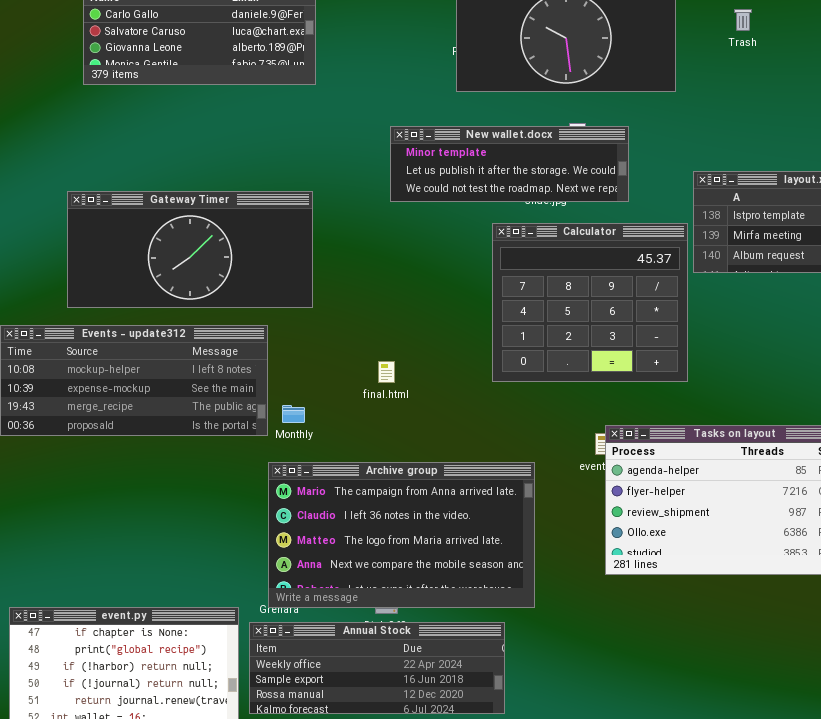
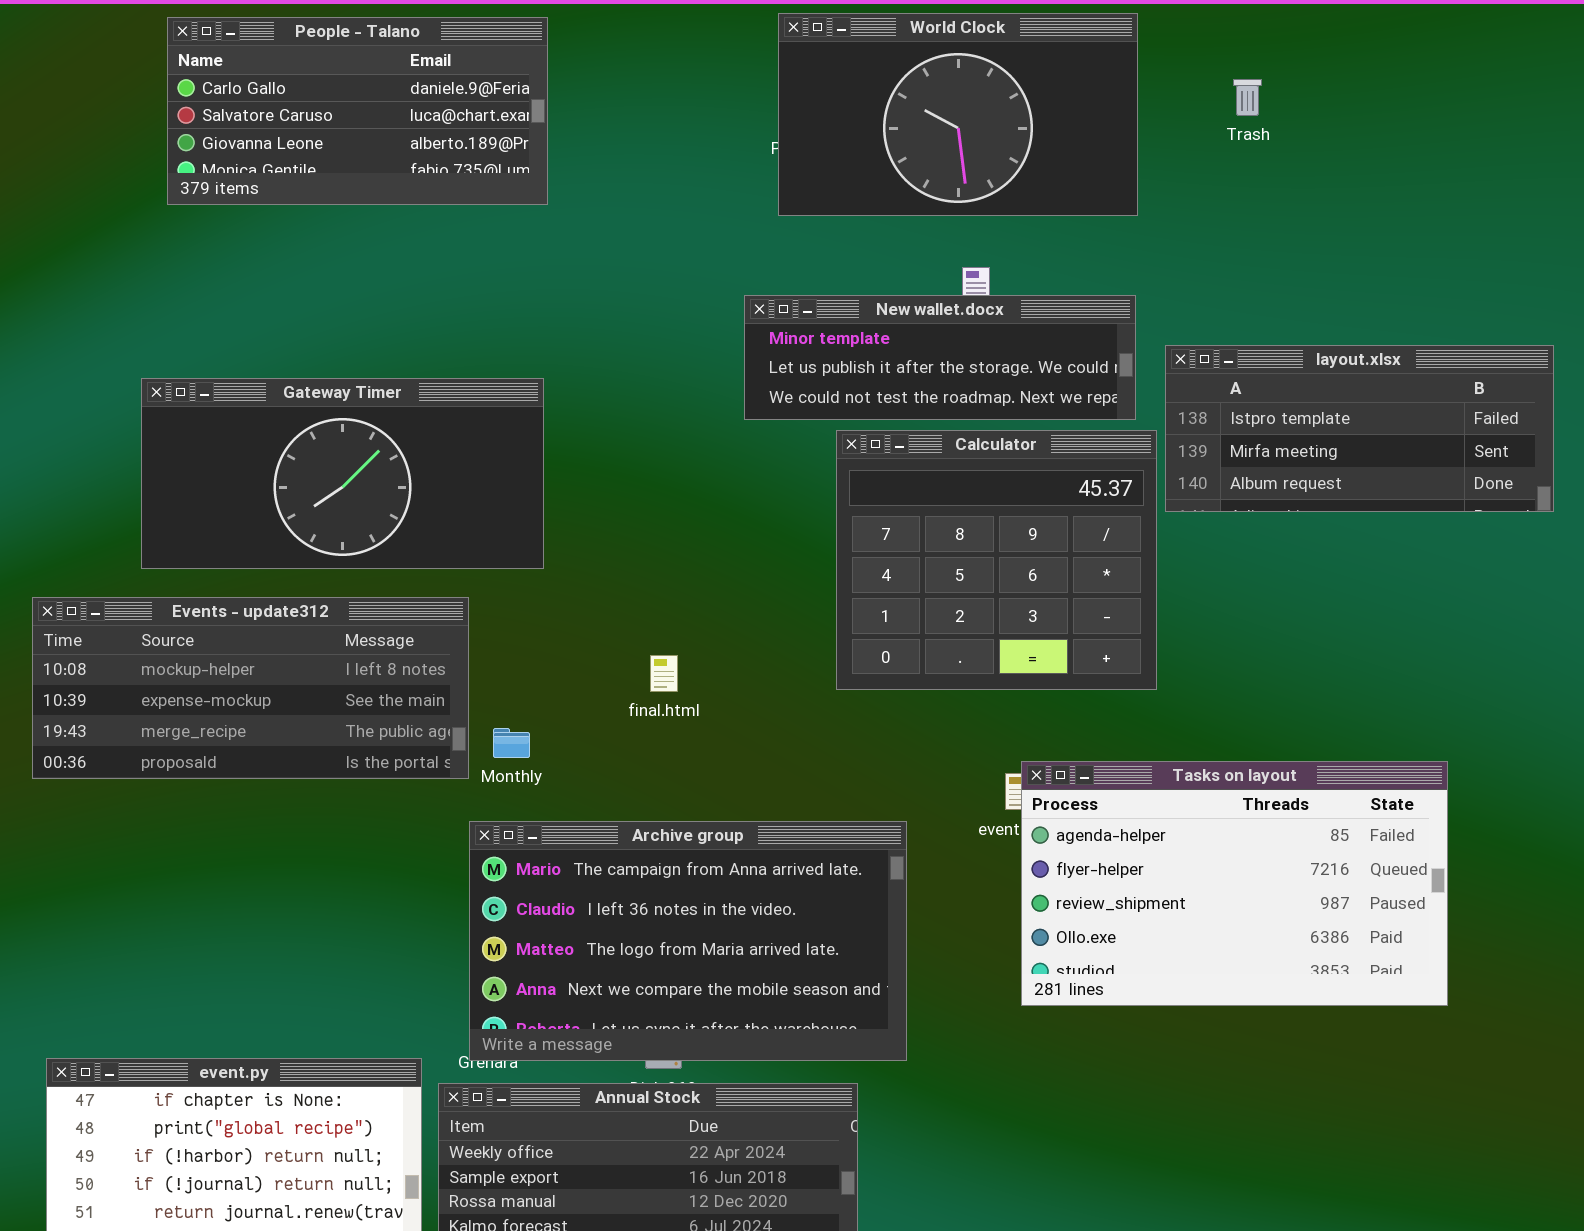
New wallet.docx: [390,126,629,202] -> [744,295,1136,420], moved

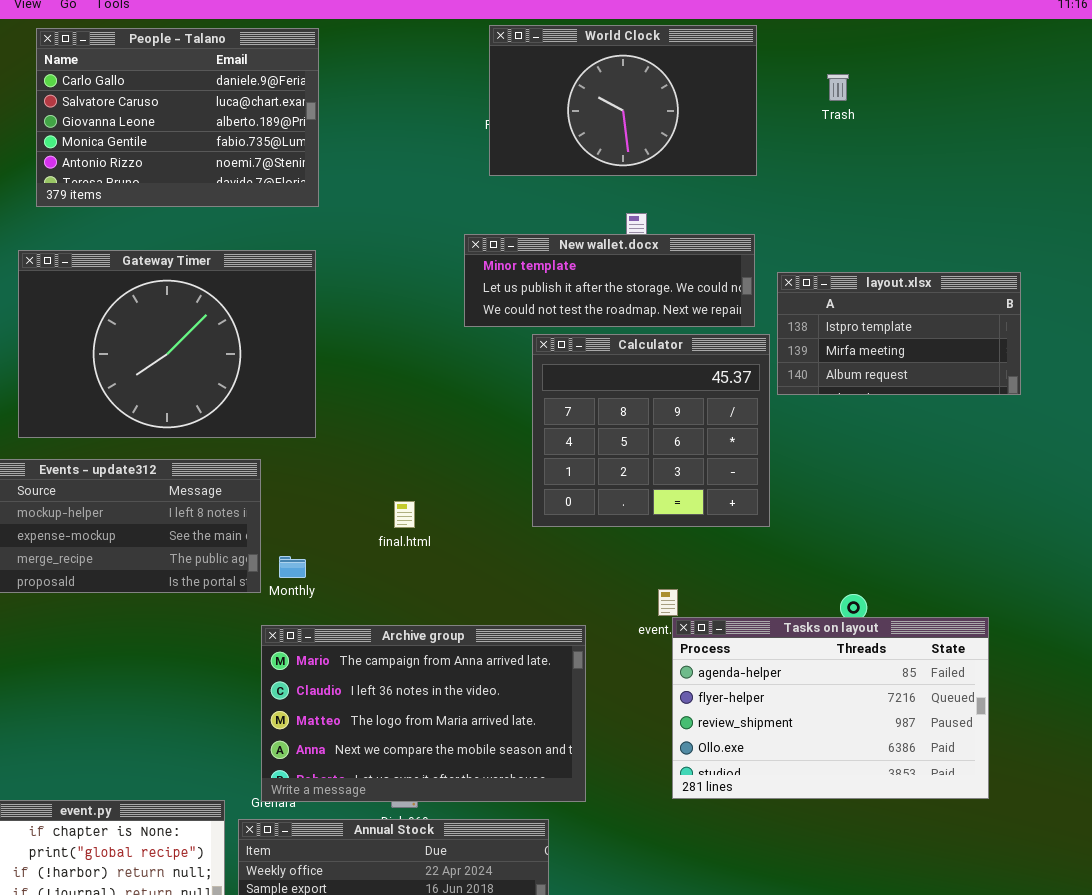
People - Talano: [167,17,548,205] -> [36,28,319,207], resized
layout.xlsx: [1165,345,1554,512] -> [777,272,1021,395], resized
Gateway Timer: [141,378,544,569] -> [18,250,316,438], resized
Tasks on layout: [1021,761,1448,1006] -> [672,617,989,799], moved

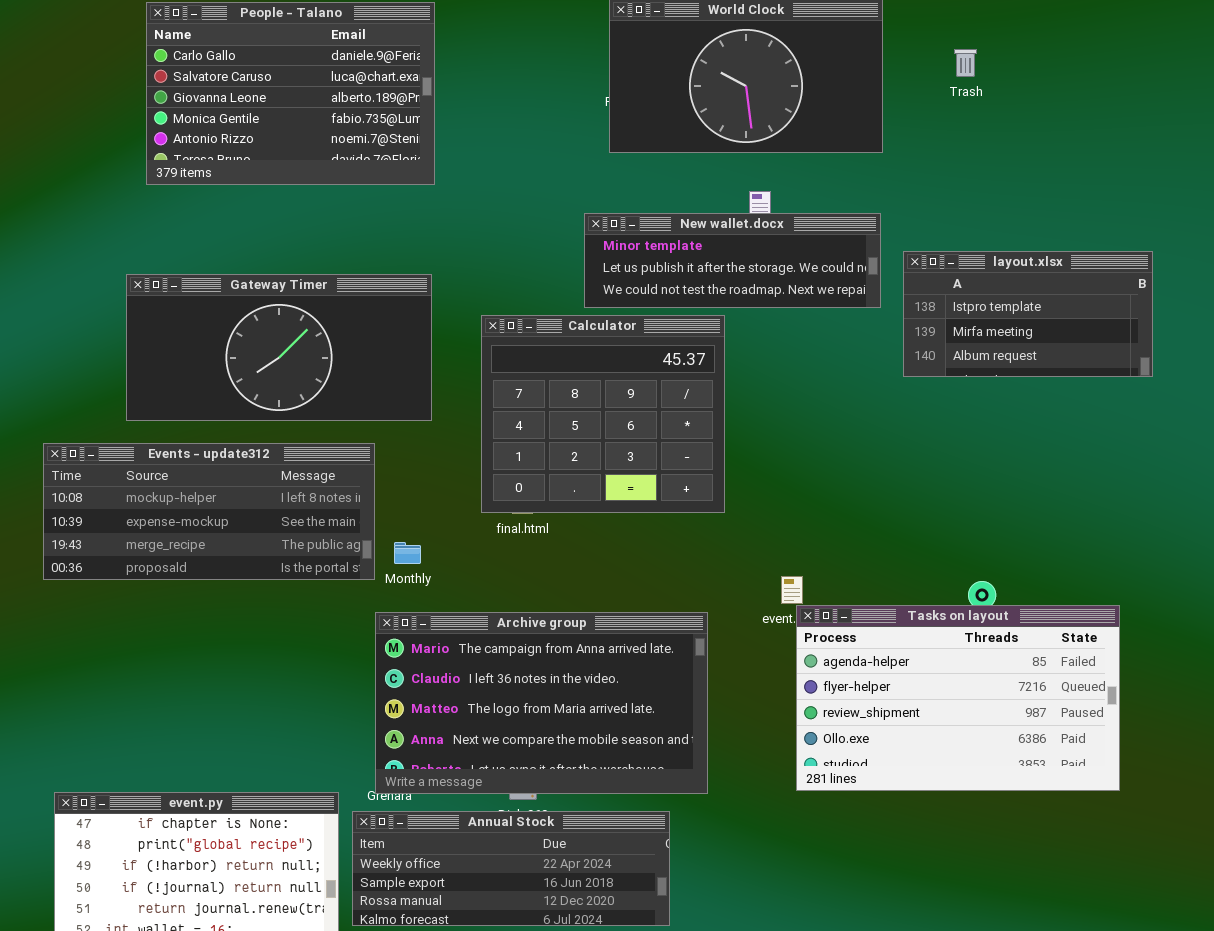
Gateway Timer: [18,250,316,438] -> [126,274,432,421], resized
Calculator: [532,334,770,527] -> [481,315,725,513], moved

